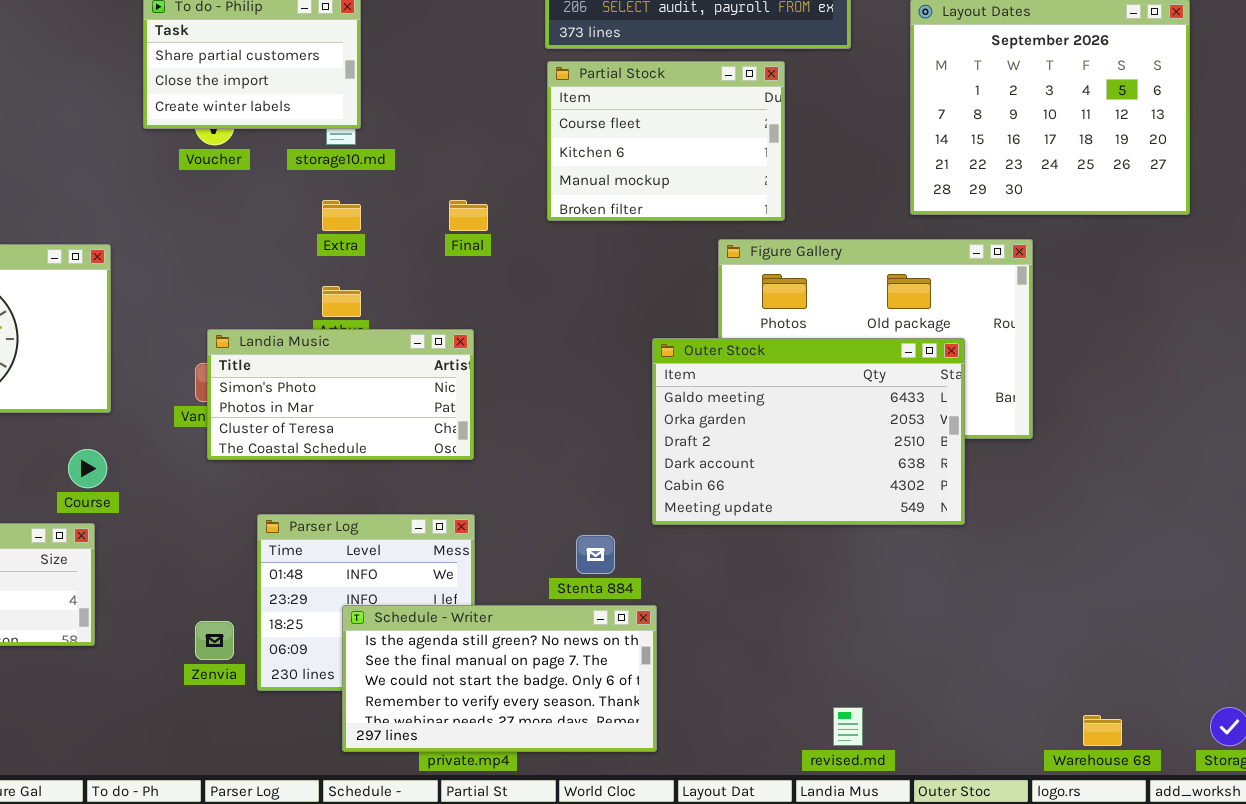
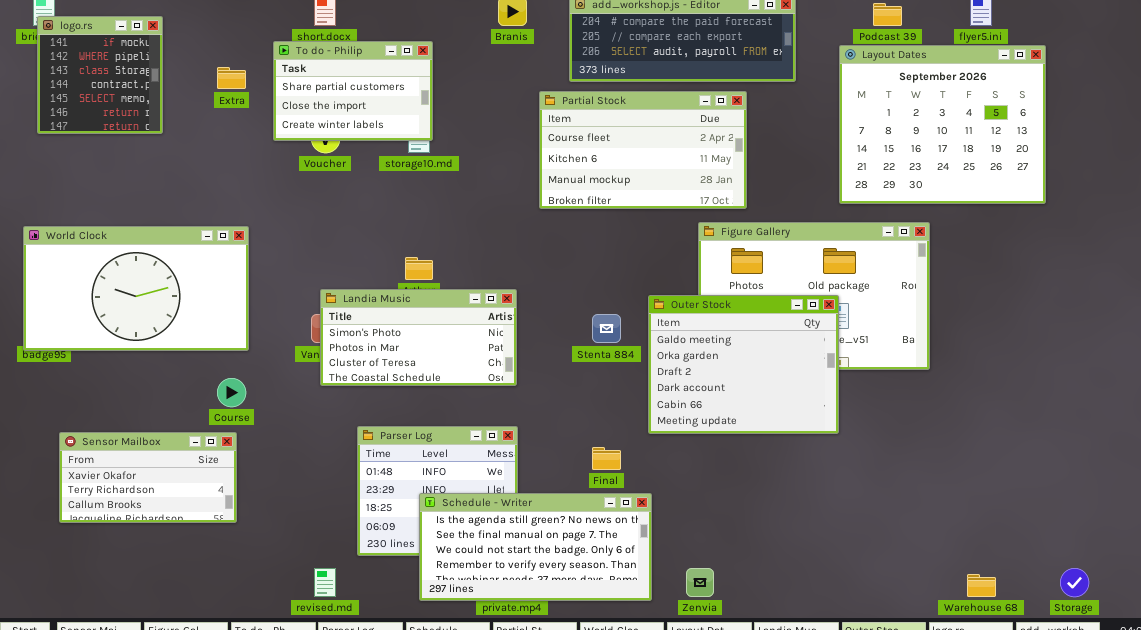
Partial Stock: [547,61,785,221] -> [539,91,747,209], resized
Extra: [322,200,361,231] -> [217,67,246,89], moved
Final: [449,200,488,231] -> [592,447,621,470], moved
Outer Stock: [652,338,965,525] -> [648,295,839,434], resized
Stenta 884: [576,535,615,574] -> [592,314,621,343], moved
Zenvia: [195,621,234,660] -> [686,568,714,597], moved
revised.md: [833,707,863,746] -> [314,568,336,597], moved

